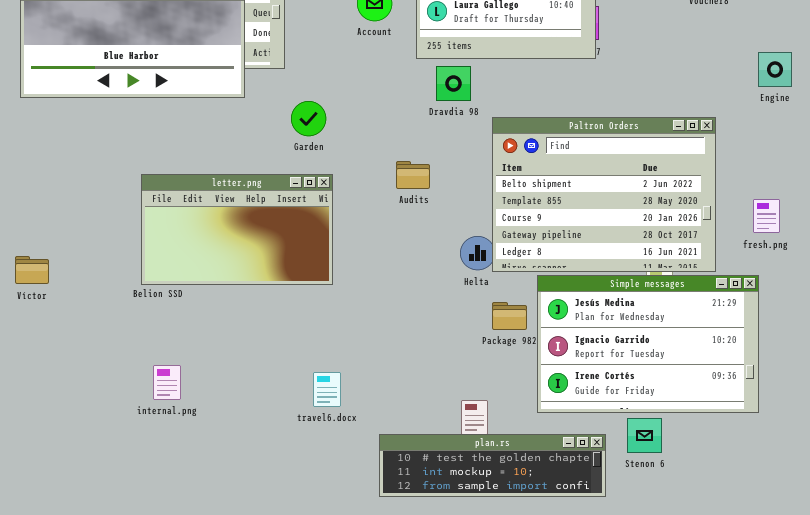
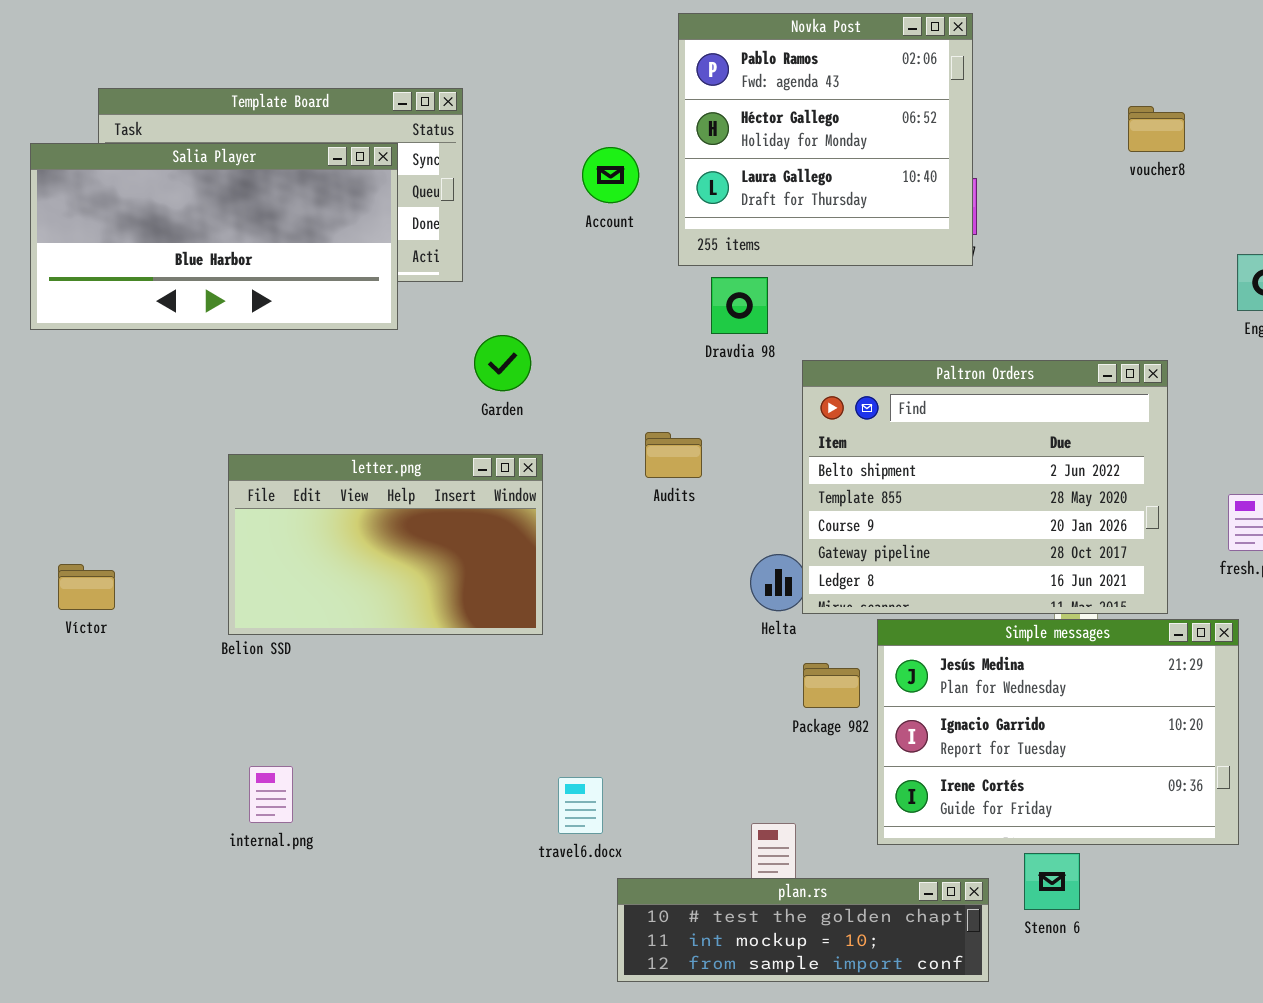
Víctor: [15,256,49,284] -> [58,564,115,610], moved
travel6.docx: [313,372,341,407] -> [558,777,603,834], moved

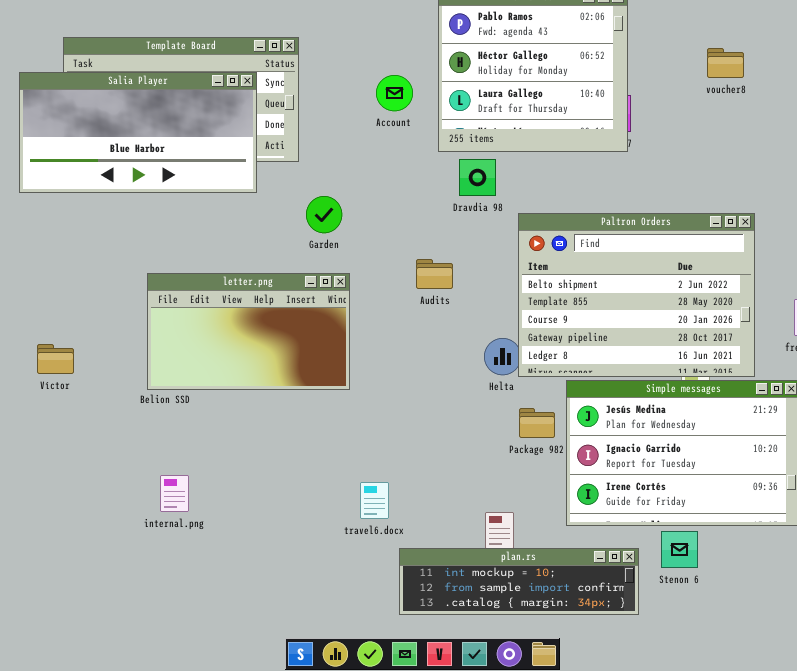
voucher8: [1128,106,1185,152] -> [707,48,744,78], moved
plan.rs: [617,878,989,982] -> [399,548,639,615], scrolled down 1 row

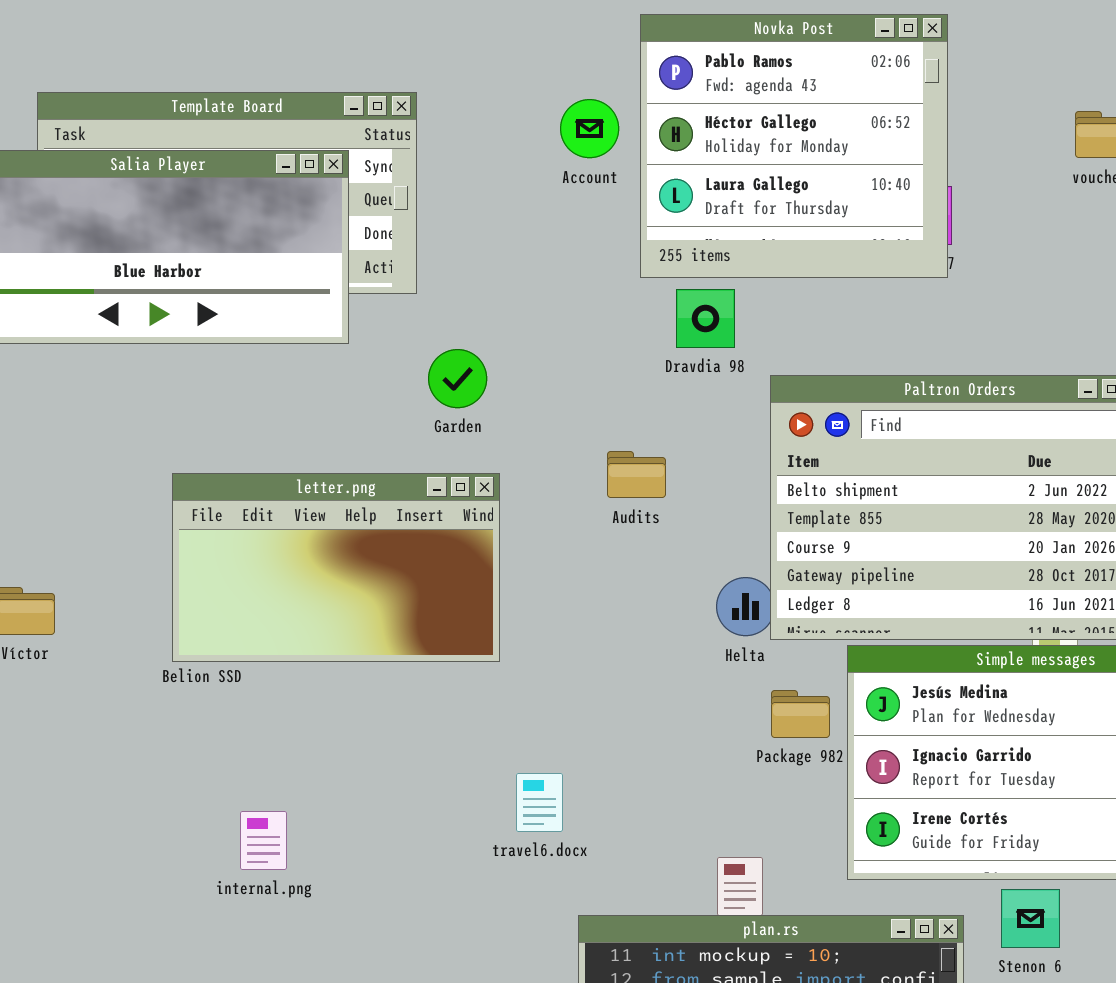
Account: [376,75,413,111] -> [560,99,619,158], moved
internal.png: [160,475,189,512] -> [240,811,287,870], moved
travel6.docx: [360,482,389,519] -> [516,773,563,832], moved

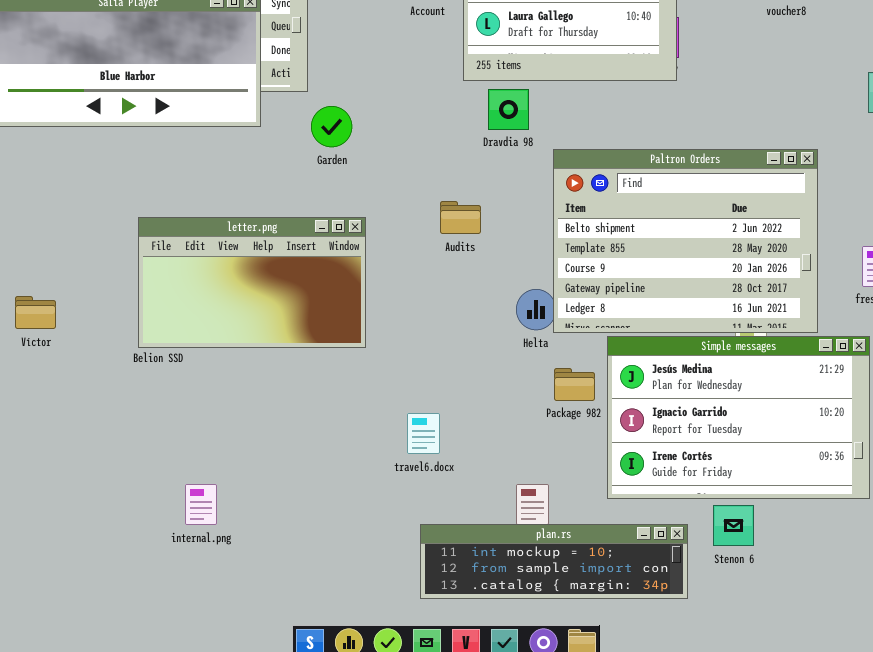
Garden: [428,349,487,408] -> [311,106,352,147], moved
travel6.docx: [516,773,563,832] -> [407,413,440,454], moved
internal.png: [240,811,287,870] -> [185,484,217,525], moved

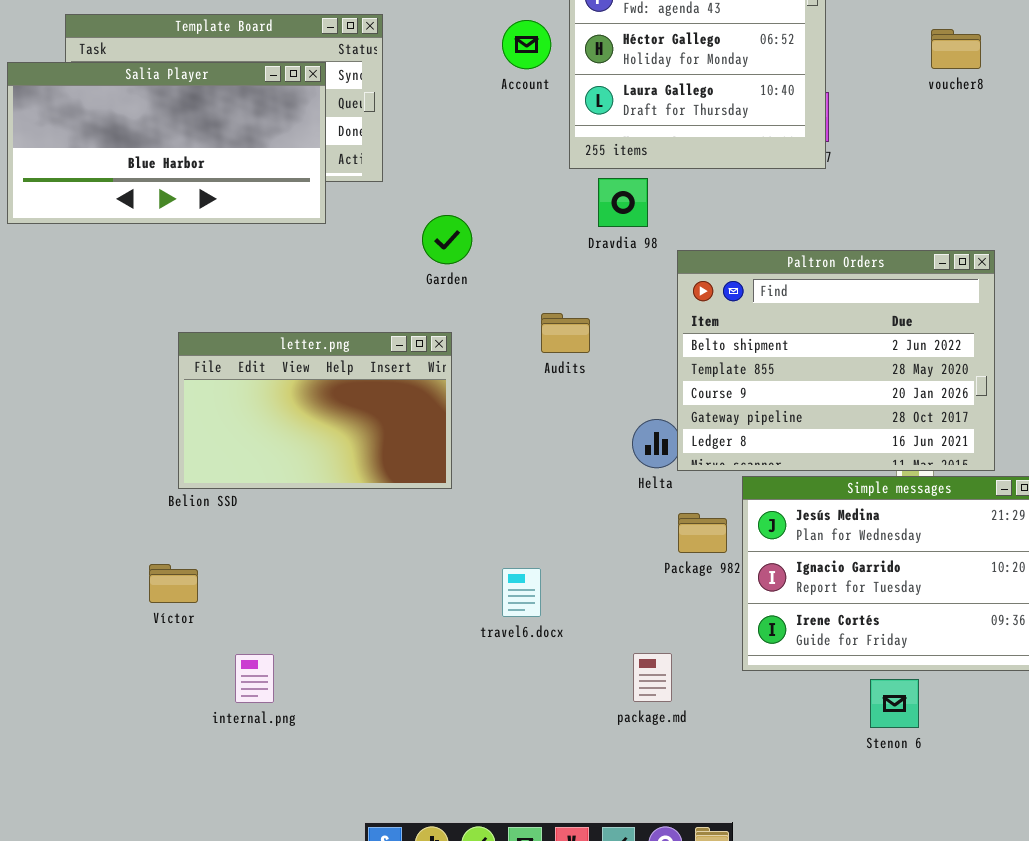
Garden: [311,106,352,147] -> [422,215,472,264], moved
Víctor: [15,296,56,329] -> [149,564,198,603], moved
plan.rs: [420,524,688,599] -> none, closed

